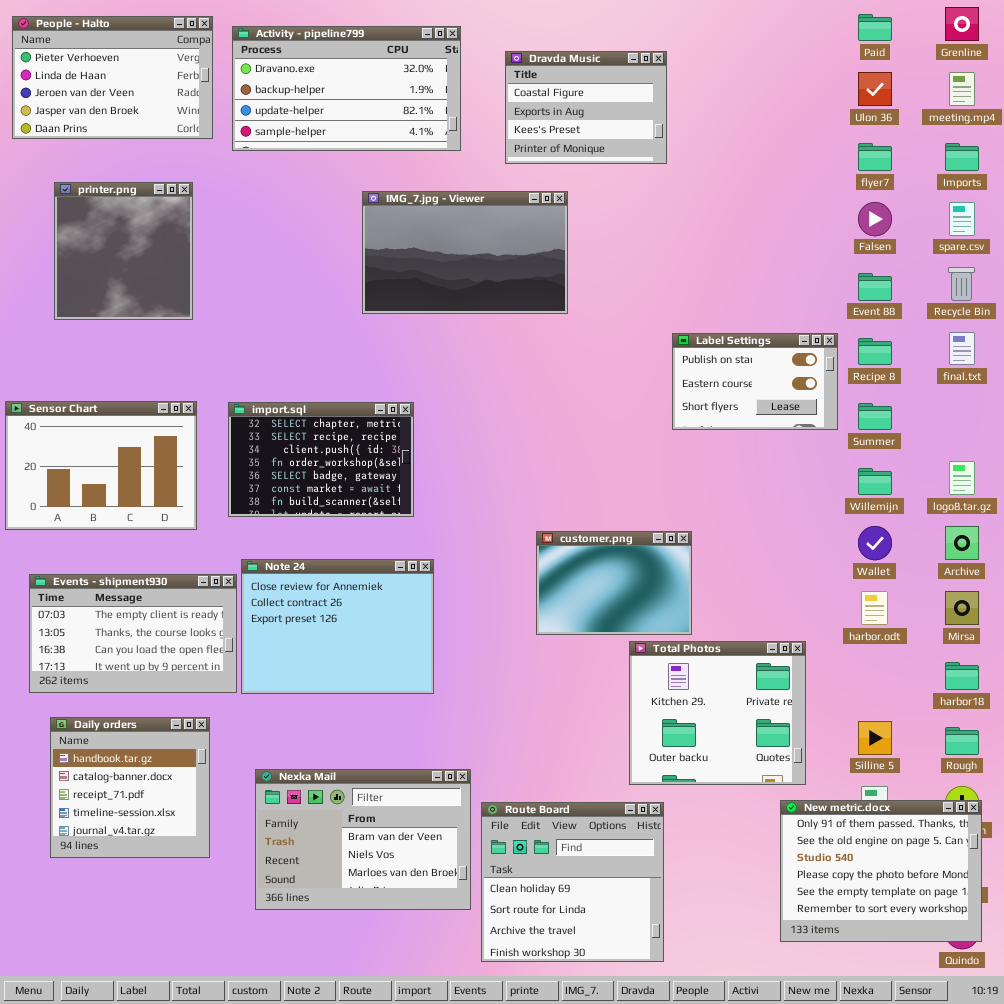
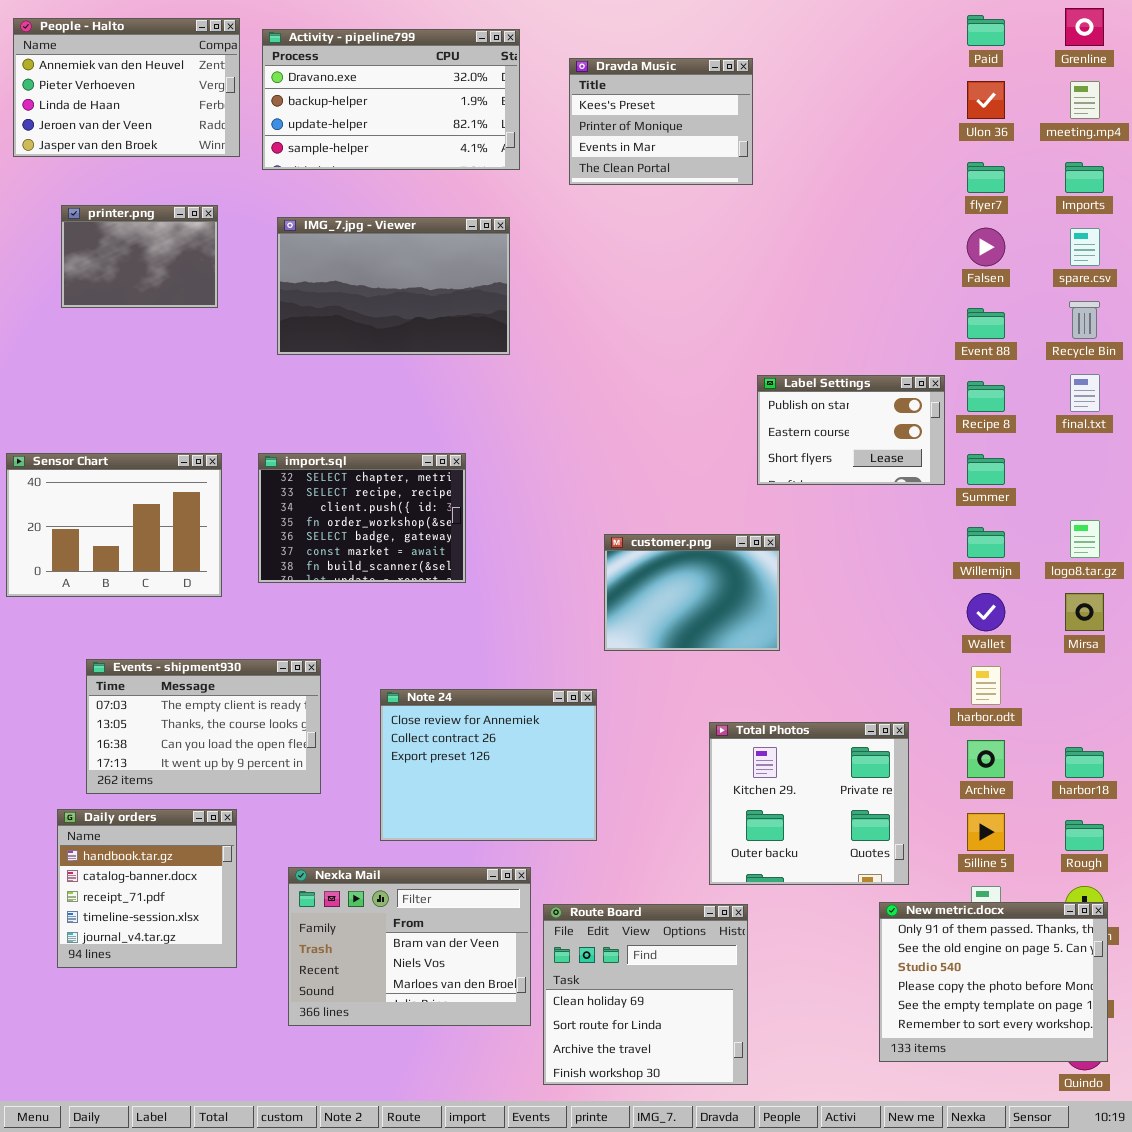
People - Halto: [12,16,213,139] -> [13,18,240,157], scrolled up 1 row
Dravda Music: [505,51,667,164] -> [569,58,753,185], scrolled down 2 rows
printer.png: [54,182,193,320] -> [61,205,218,308], resized
IMG_7.jpg - Viewer: [362,191,568,314] -> [277,217,510,355], moved
Archive: [945,526,979,560] -> [967,740,1005,778], moved
customer.png: [536,531,692,635] -> [604,534,780,651], moved
Note 24: [241,559,434,694] -> [380,689,597,841], moved
Events - shipment930: [29,574,237,693] -> [86,659,321,794], moved
Mirsa: [945,591,979,625] -> [1065,593,1104,631], moved

